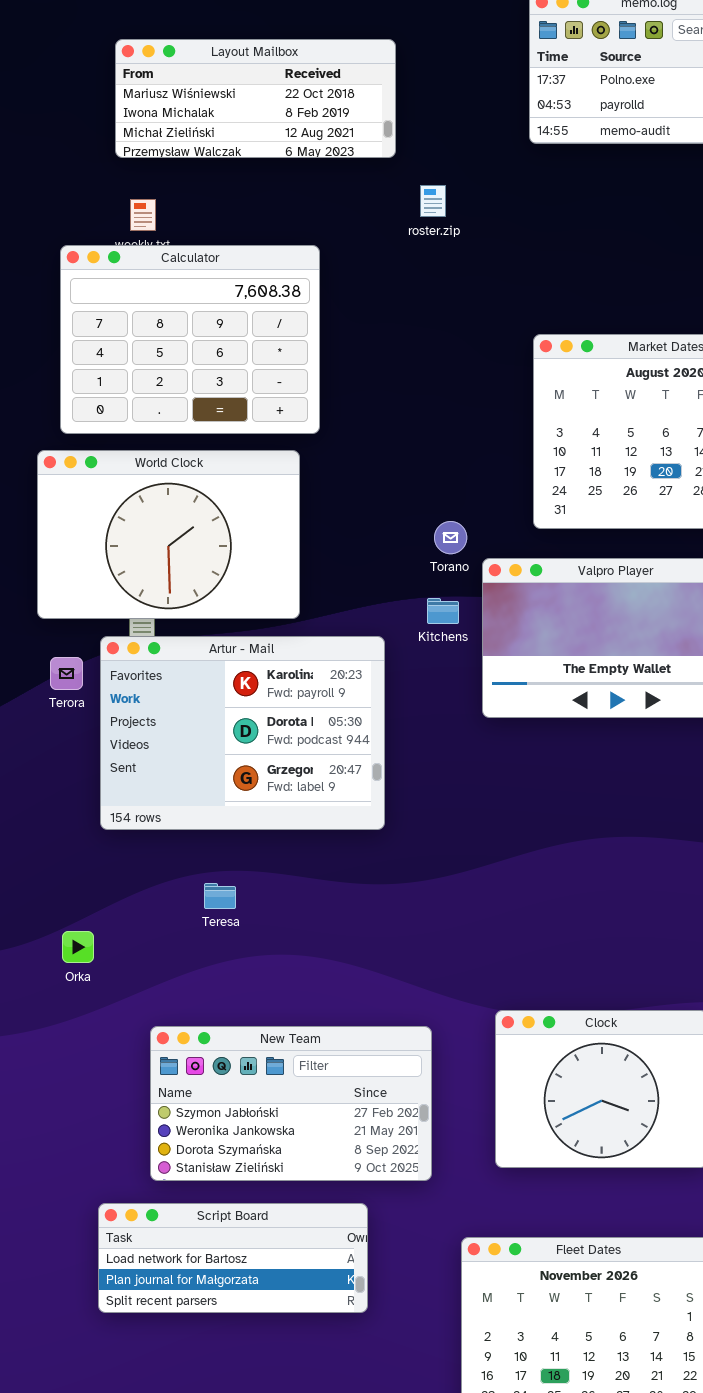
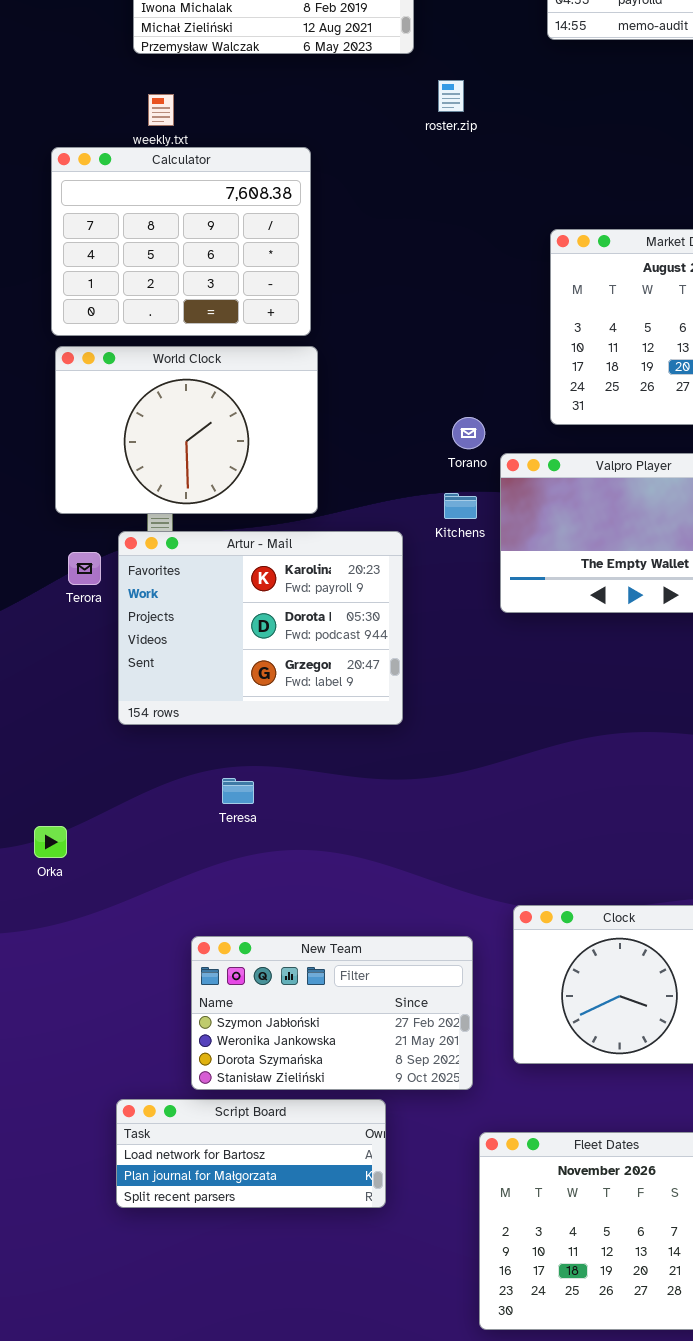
Calculator: [60,245,320,434] -> [51,147,311,336], moved
Orka: [62,931,94,963] -> [34,826,67,858], moved
New Team: [150,1026,432,1181] -> [191,936,473,1090], moved

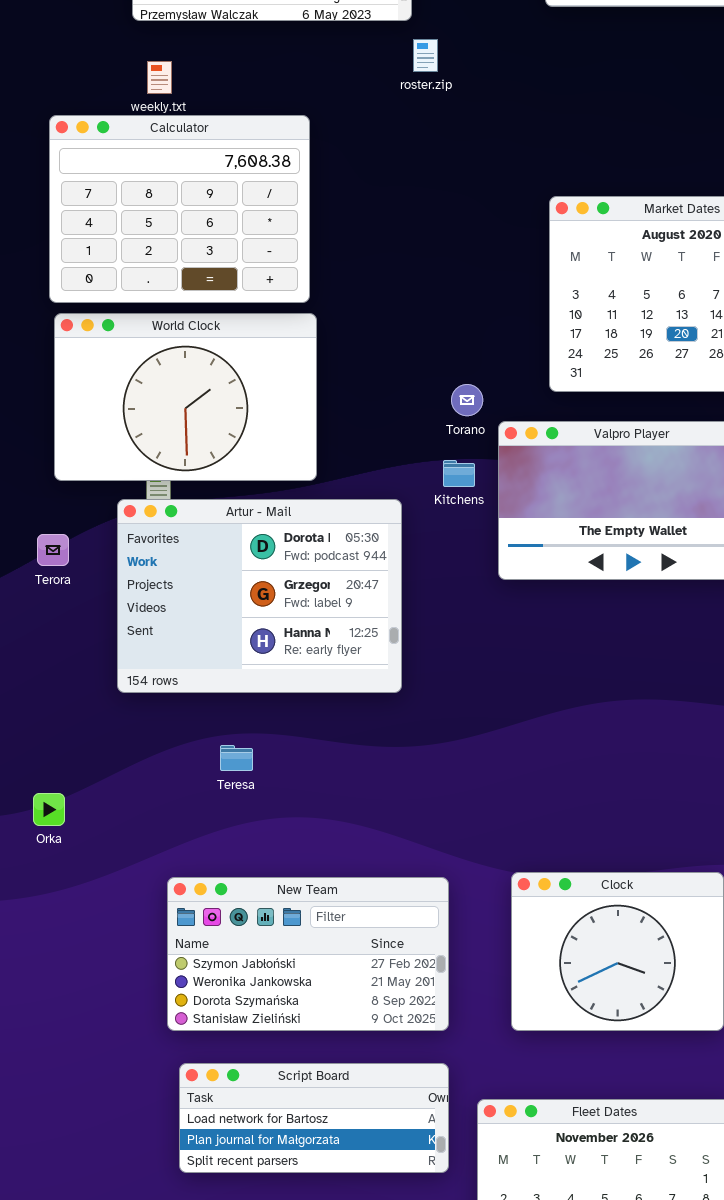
roster.zip: [438,80,464,112] -> [413,39,438,72], moved
Artur - Mail: [118,531,403,725] -> [117,499,402,693], scrolled down 1 row
Terora: [68,552,101,585] -> [37,534,69,566], moved
New Team: [191,936,473,1090] -> [167,877,449,1031], moved
Script Board: [116,1099,386,1208] -> [179,1063,449,1173], moved

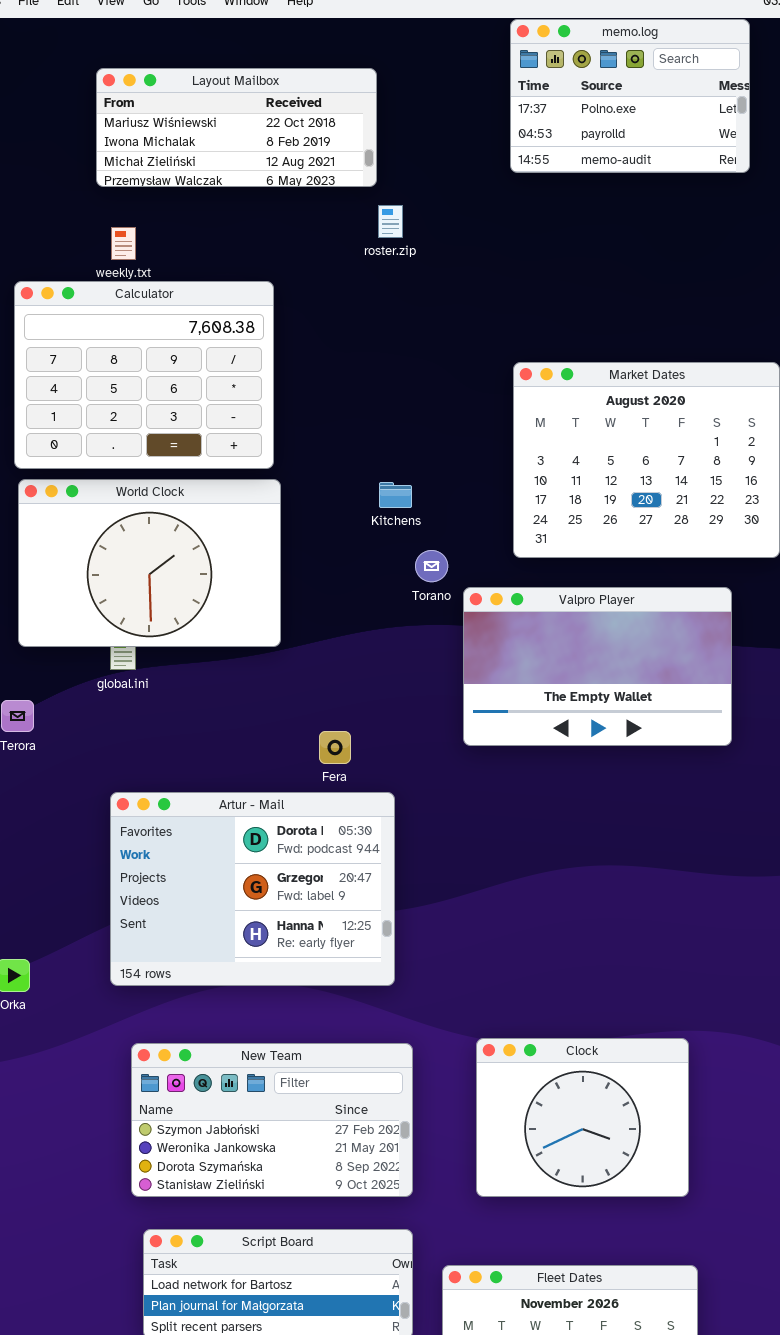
Kitchens: [443,460,475,487] -> [379,482,412,508], moved
Artur - Mail: [117,499,402,693] -> [110,792,395,986], moved

